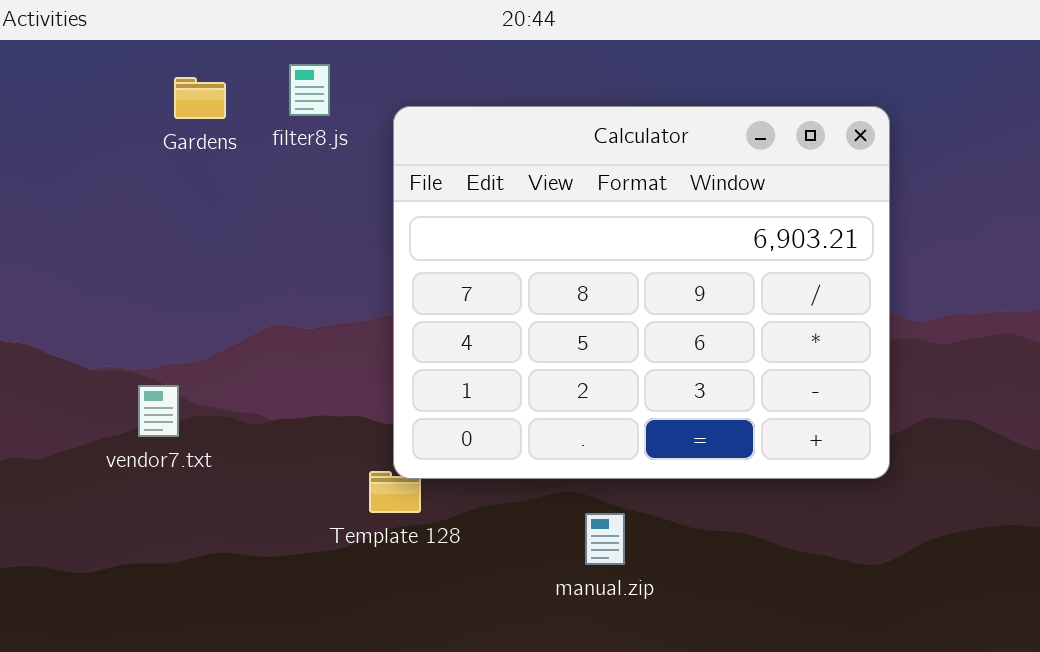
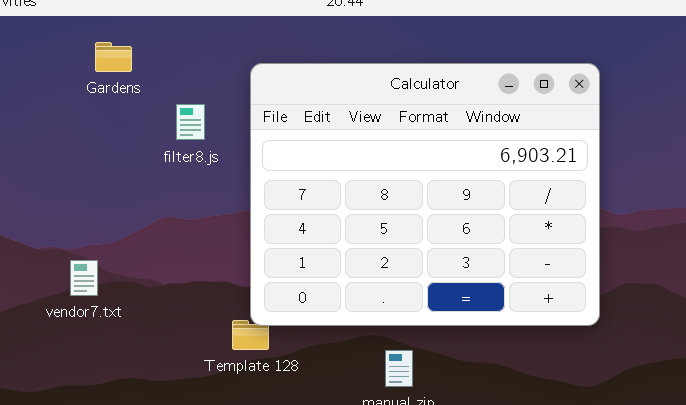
filter8.js: [289,64,330,116] -> [176,104,205,140], moved

